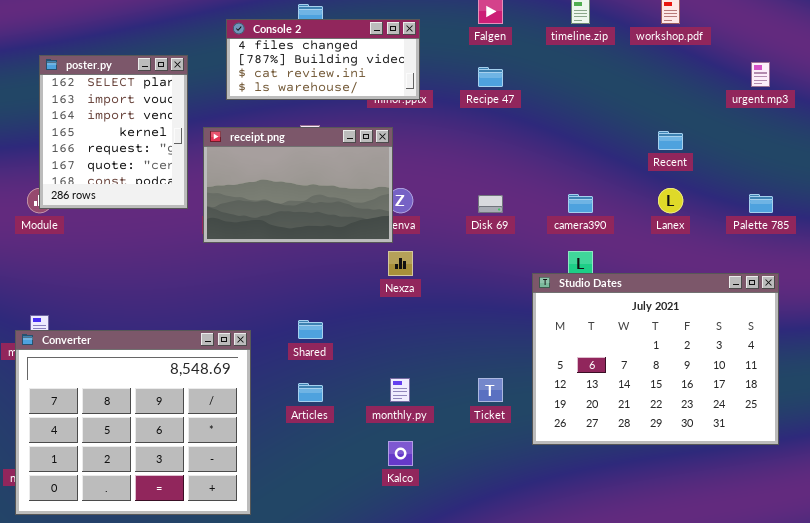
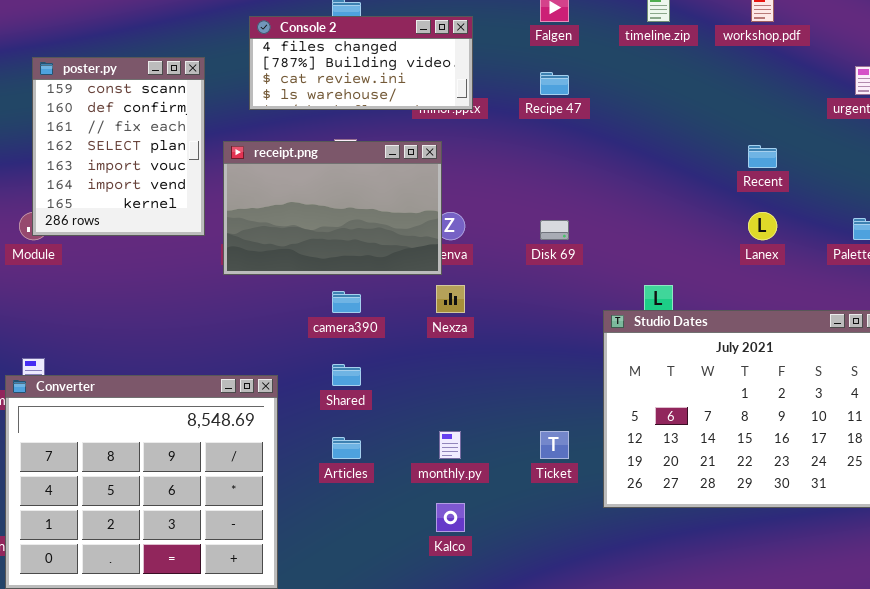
poster.py: [39,55,188,209] -> [32,57,205,236], scrolled up 3 rows
camera390: [568,194,593,213] -> [332,291,361,313], moved

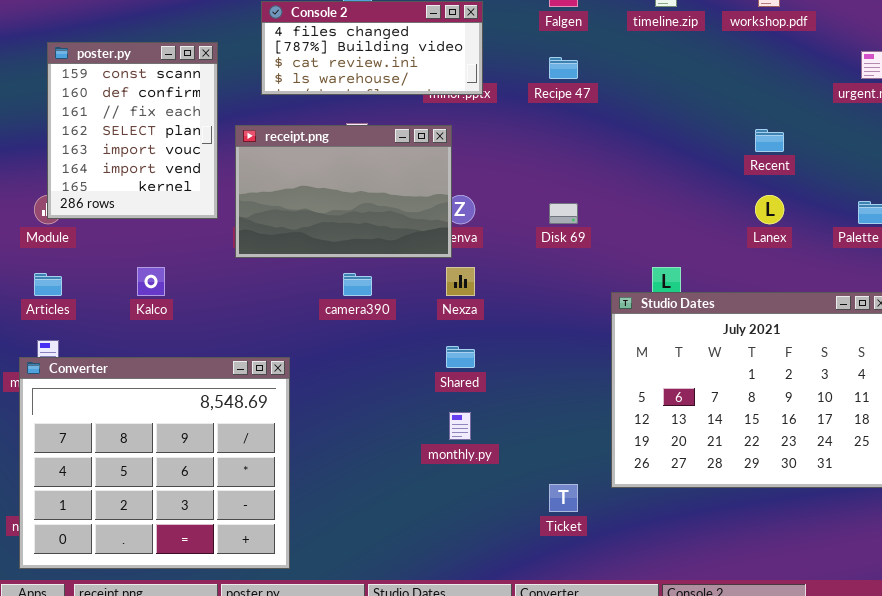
Shared: [332,364,361,386] -> [446,346,475,368], moved
Ticket: [540,431,569,459] -> [549,484,578,512], moved
Articles: [332,437,361,459] -> [34,273,62,296], moved
Kalco: [436,503,465,532] -> [137,267,165,296], moved

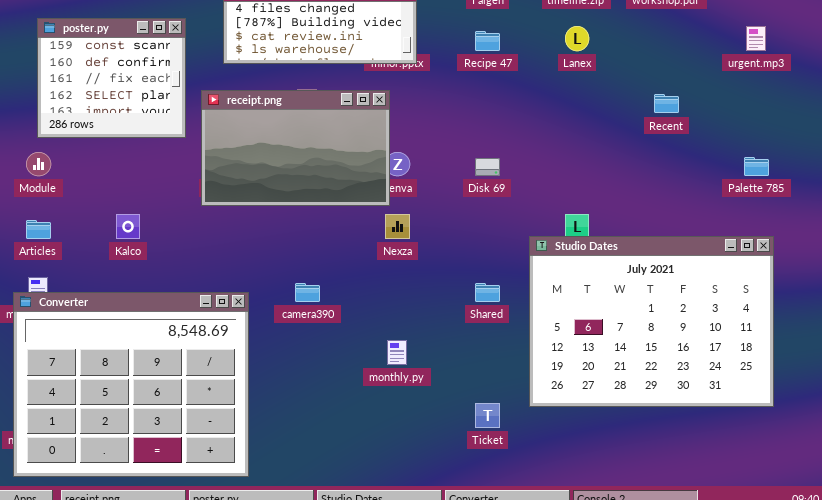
poster.py: [47,42,218,219] -> [37,18,186,138], resized
Lanex: [755,195,784,224] -> [565,26,589,51], moved
camera390: [343,273,372,296] -> [295,283,320,302], moved
Shared: [446,346,475,368] -> [475,283,500,302], moved

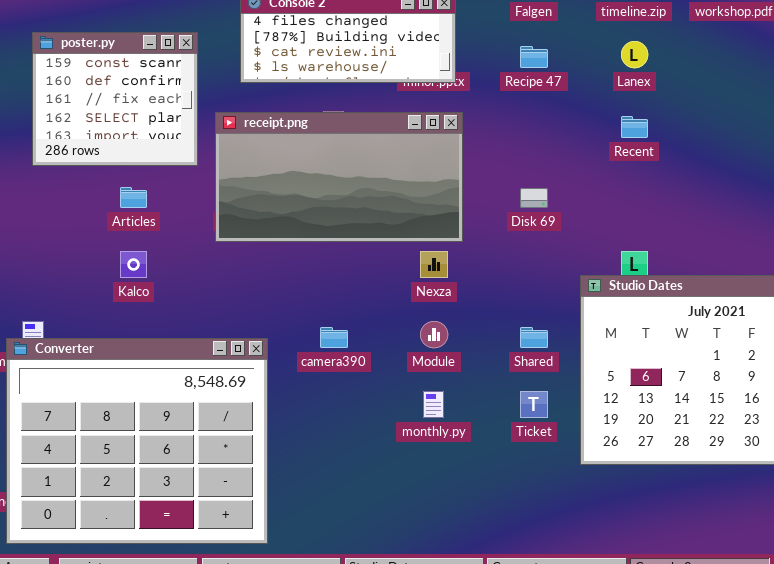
receipt.png: [201,90,390,206] -> [215,112,463,242], resized
Recent: [654,94,679,113] -> [621,116,648,138], moved
Module: [26,152,51,176] -> [420,321,448,348], moved
Articles: [26,220,51,239] -> [120,187,147,208], moved
Ticket: [475,403,500,428] -> [520,391,548,418], moved

